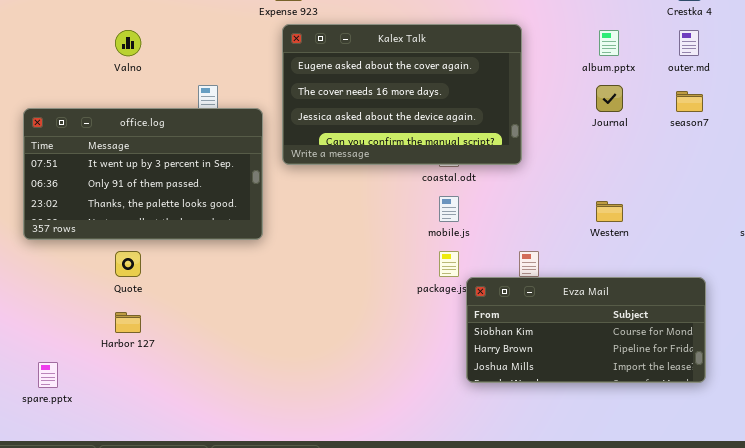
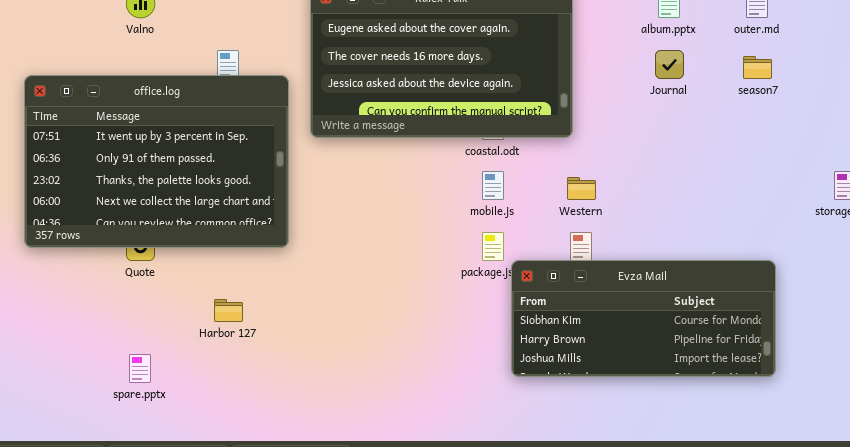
office.log: [23,108,263,240] -> [24,75,289,248], resized
Western: [596,201,623,222] -> [567,177,596,200], moved
Harbor 127: [115,312,141,333] -> [214,299,243,322], moved
spare.pptx: [38,362,58,388] -> [129,354,151,383], moved

